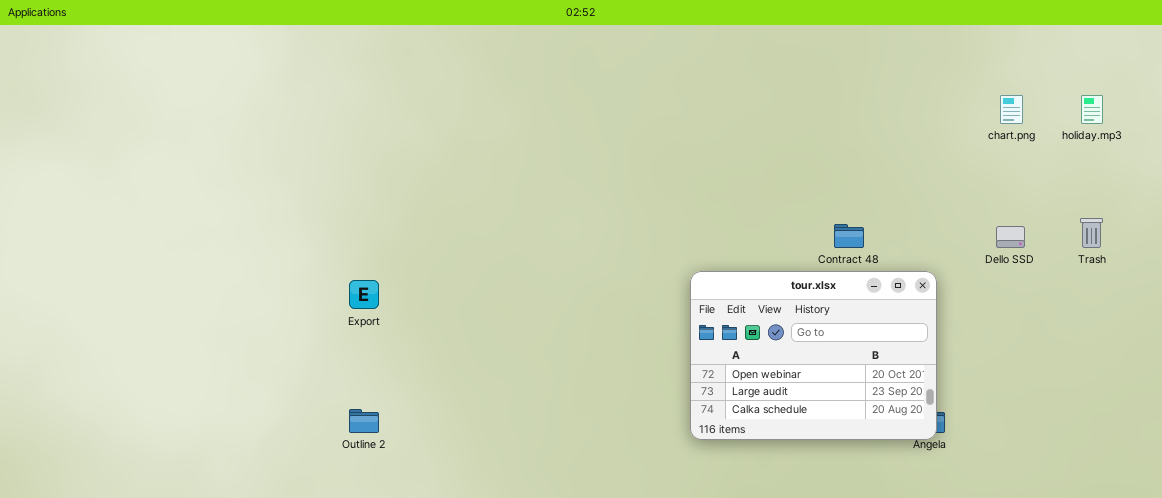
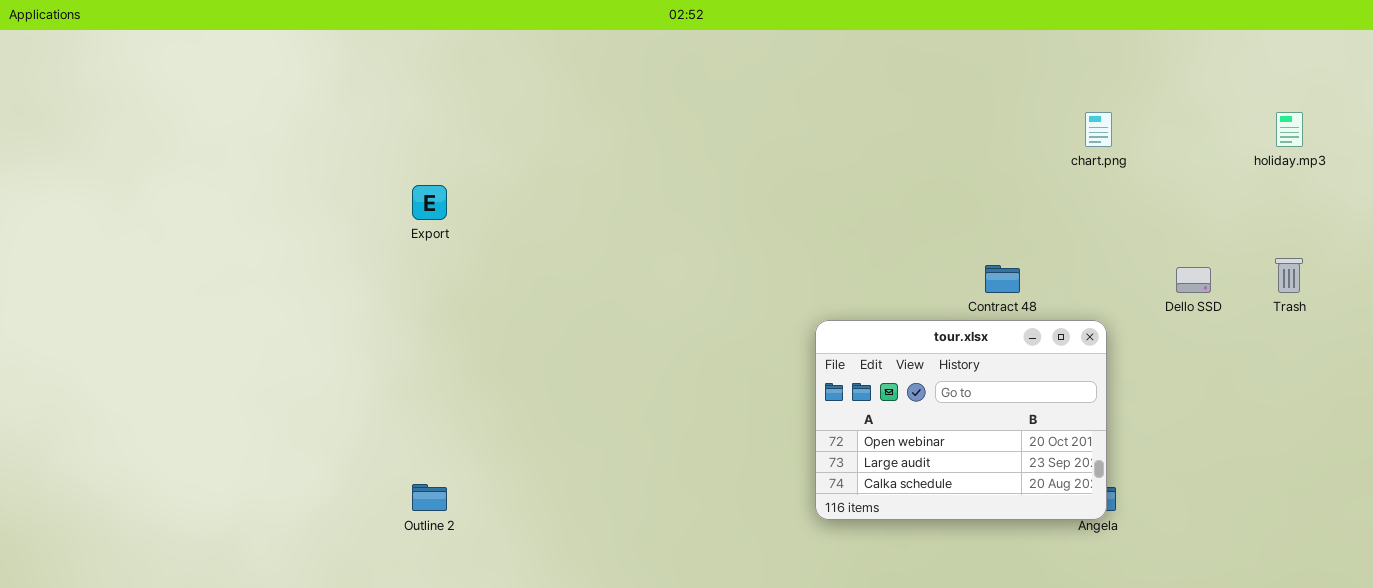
chart.png: [1000,95,1023,124] -> [1085,112,1112,147], moved
Export: [349,280,379,309] -> [412,185,447,220], moved

